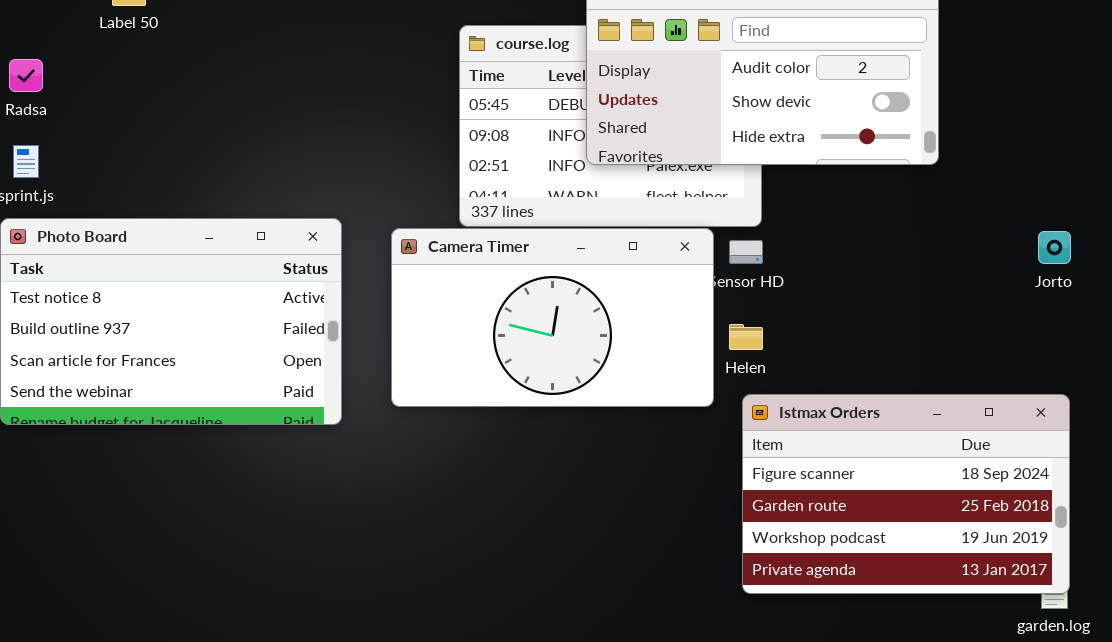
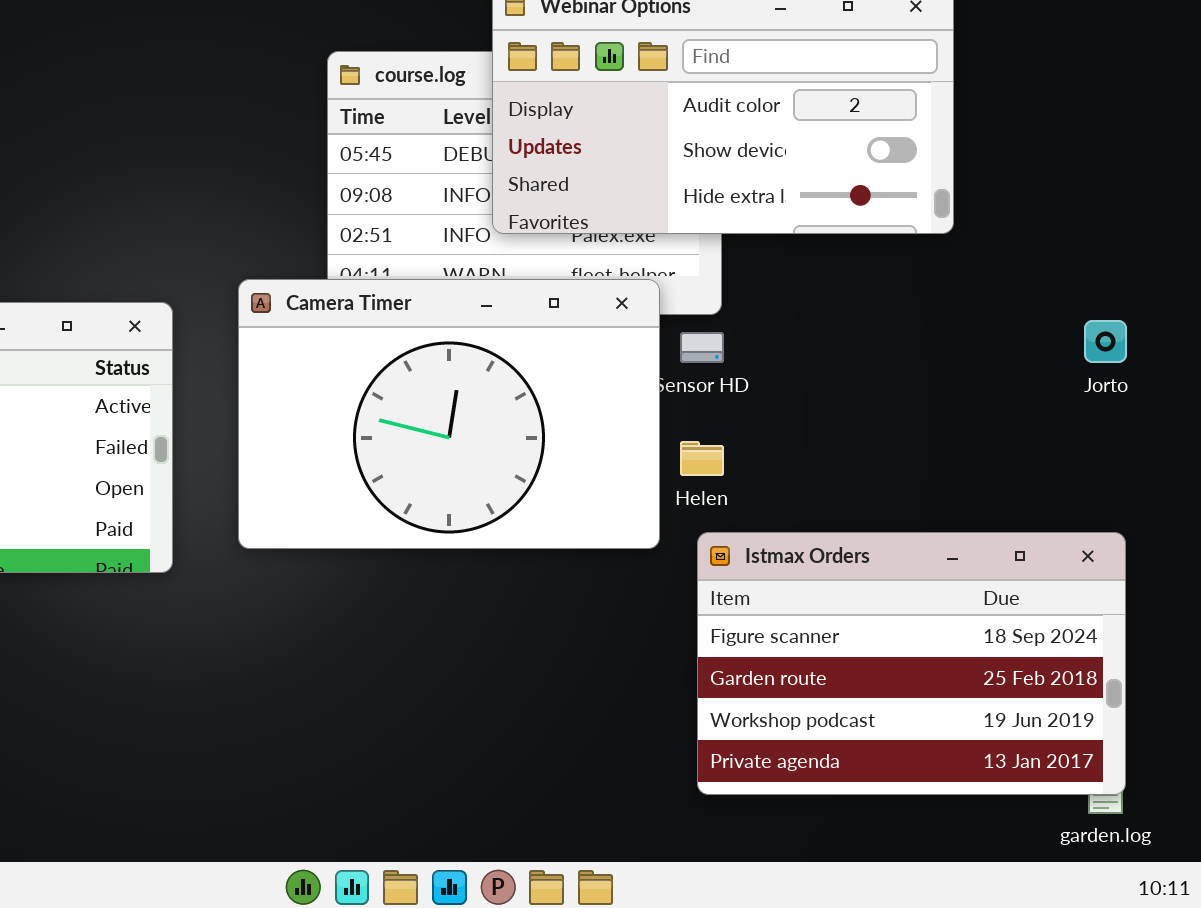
Camera Timer: [391,228,714,407] -> [238,279,660,549], resized

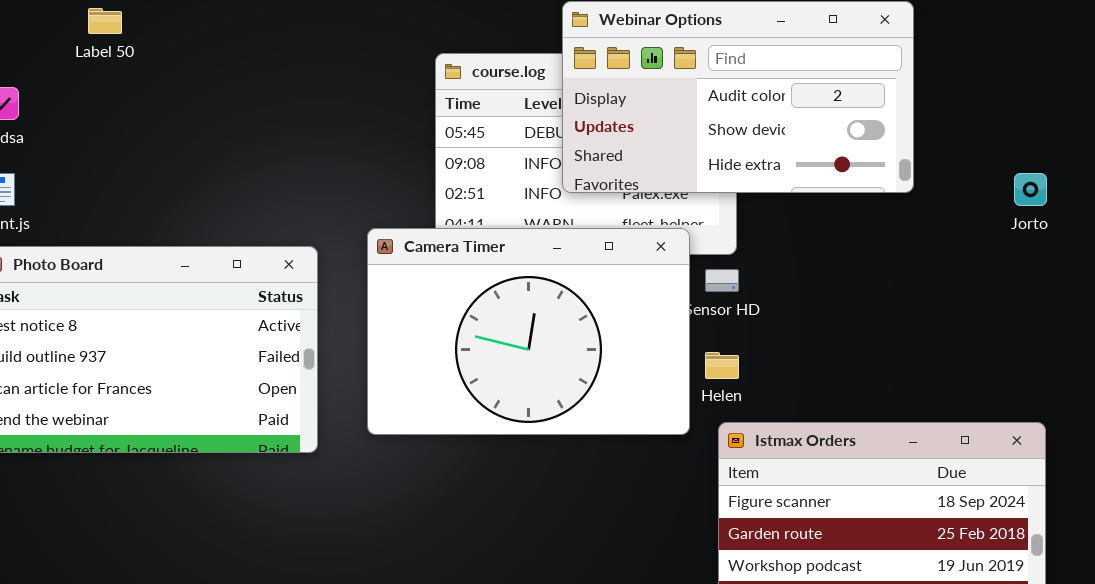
Jorto: [1084,320,1127,363] -> [1014,173,1047,206], moved

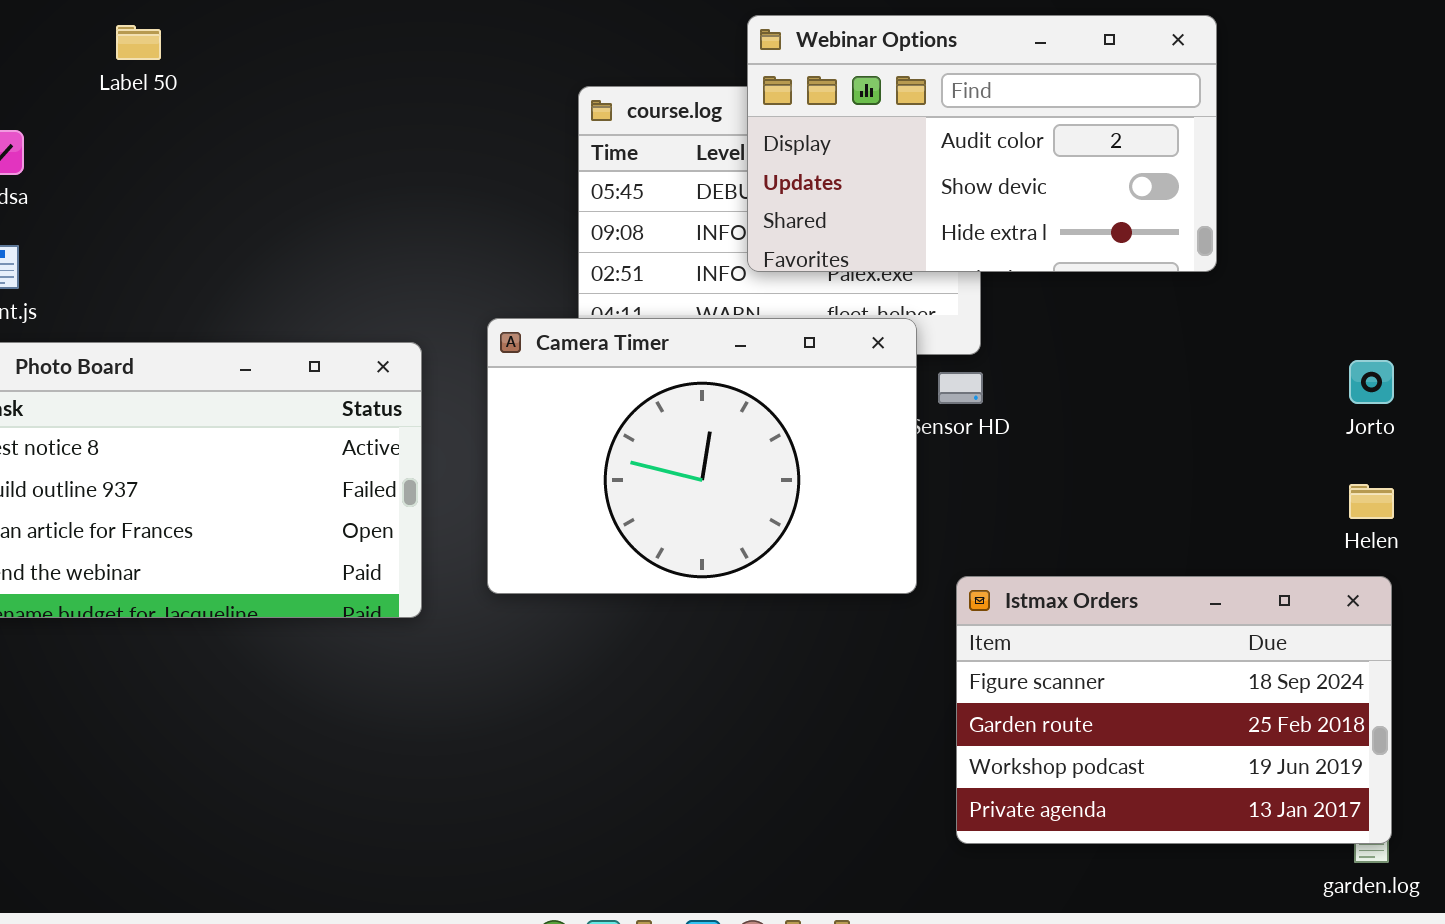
Jorto: [1014,173,1047,206] -> [1349,360,1394,404], moved
Helen: [705,352,739,379] -> [1349,484,1394,519], moved

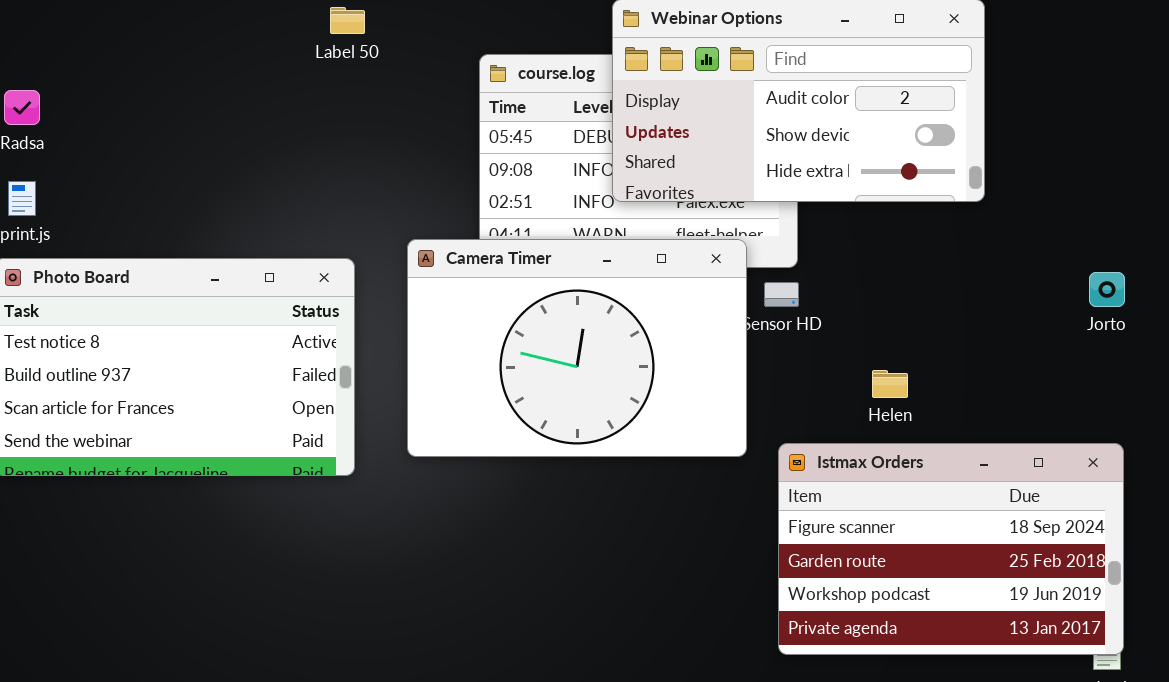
Label 50: [116,25,161,60] -> [330,7,365,34], moved
Helen: [1349,484,1394,519] -> [872,370,908,398], moved

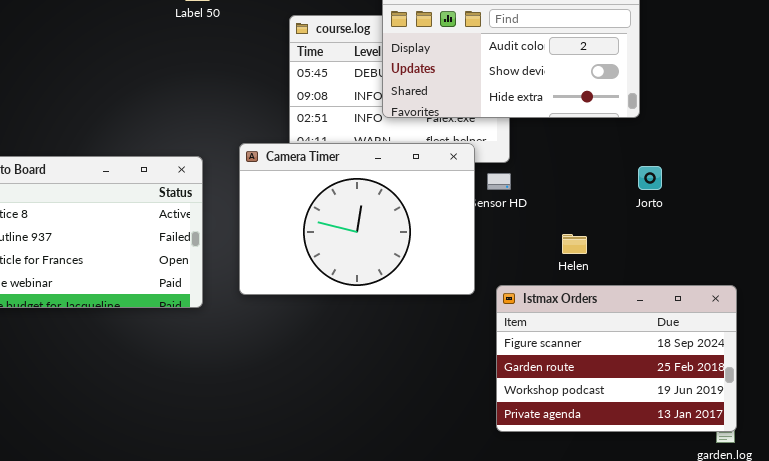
Jorto: [1089,272,1125,307] -> [638,166,662,190], moved

